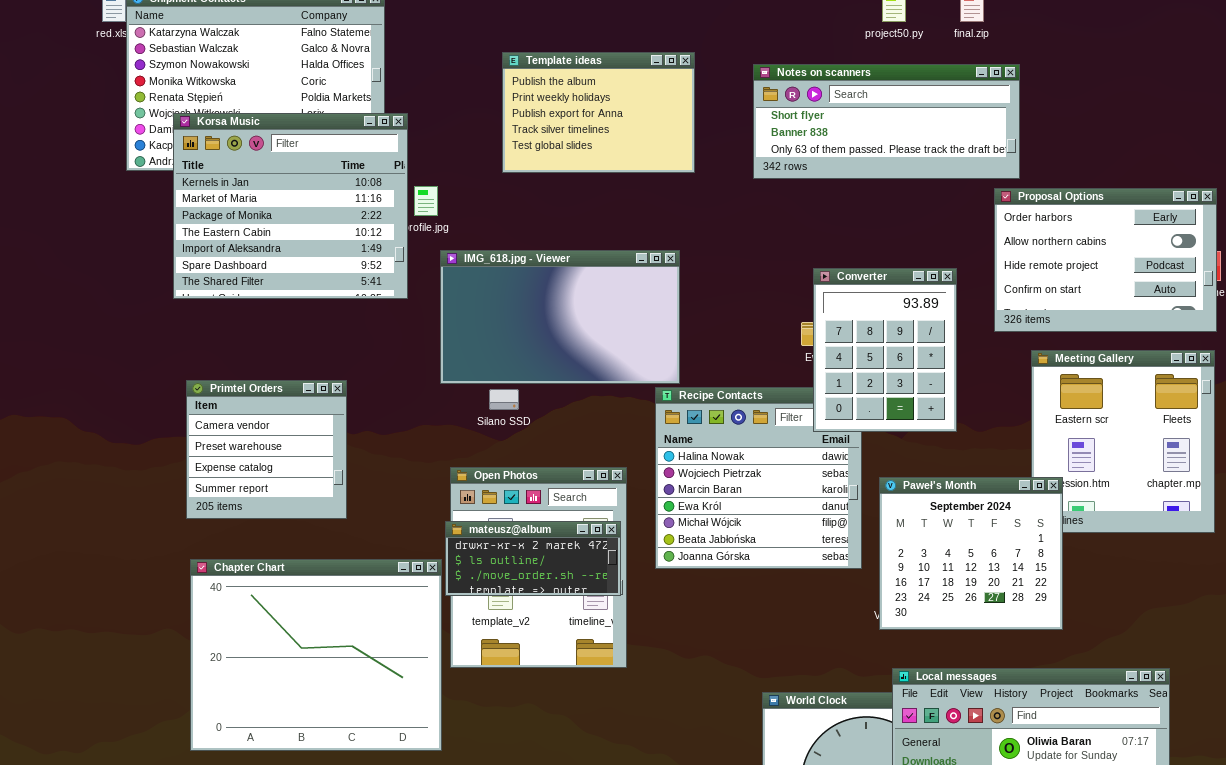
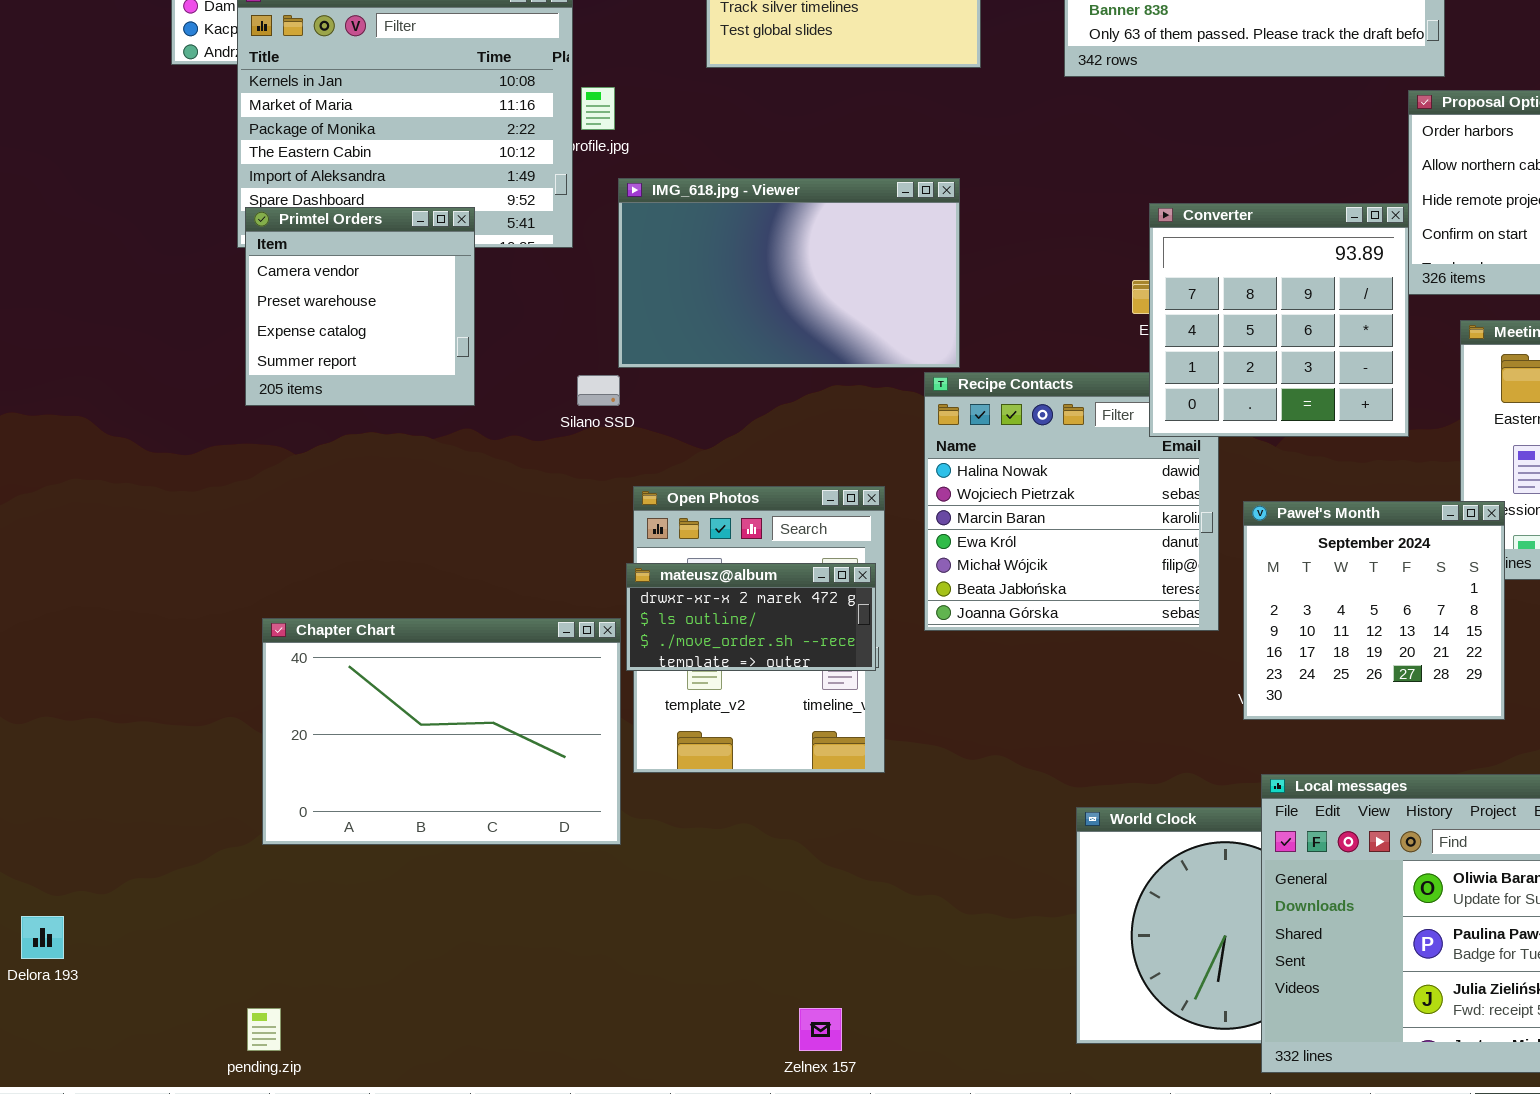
Converter: [813,268,957,432] -> [1149,203,1409,437], resized
Primtel Orders: [186,380,347,519] -> [245,207,475,406], moved
Silano SSD: [489,389,519,410] -> [577,375,620,406], moved
Chapter Chart: [190,559,442,751] -> [262,618,621,845], resized

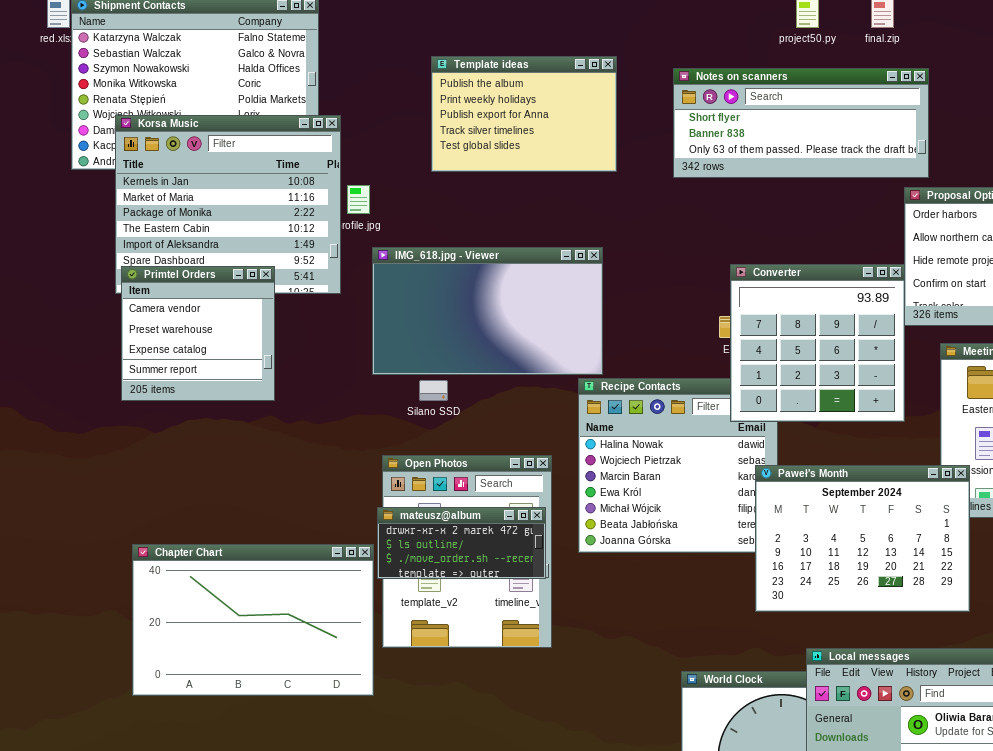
Silano SSD: [577,375,620,406] -> [419,380,448,401], moved
Paweł's Month: [1243,501,1505,720] -> [755,465,970,612], resized

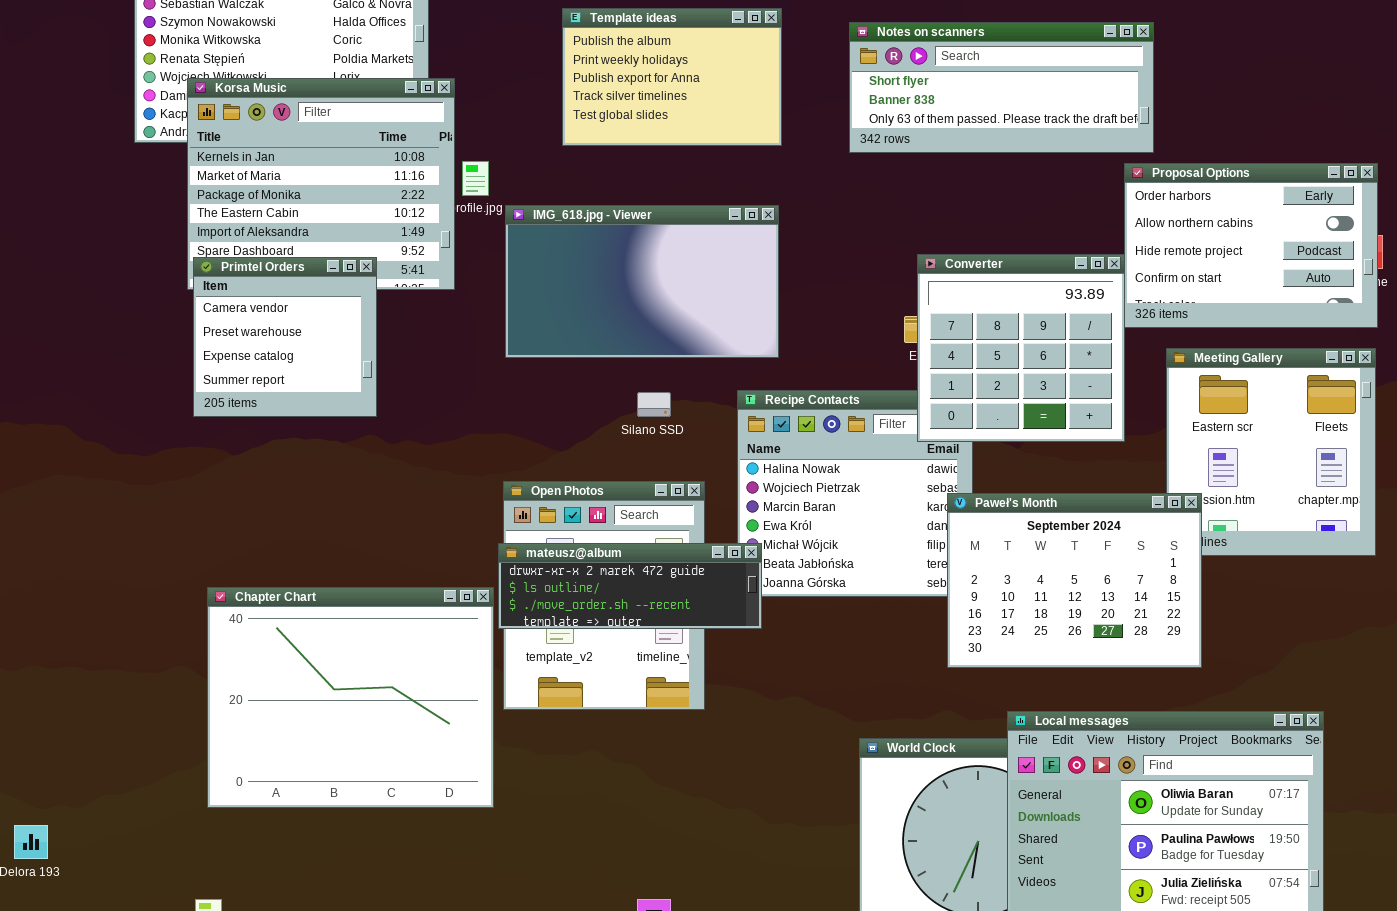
IMG_618.jpg - Viewer: [372,247,603,375] -> [505,205,779,358], moved
Silano SSD: [419,380,448,401] -> [637,392,671,417], moved
mateusz@album: [377,507,546,579] -> [498,543,762,629], resized
Chapter Chart: [132,544,374,696] -> [207,587,494,808], resized

